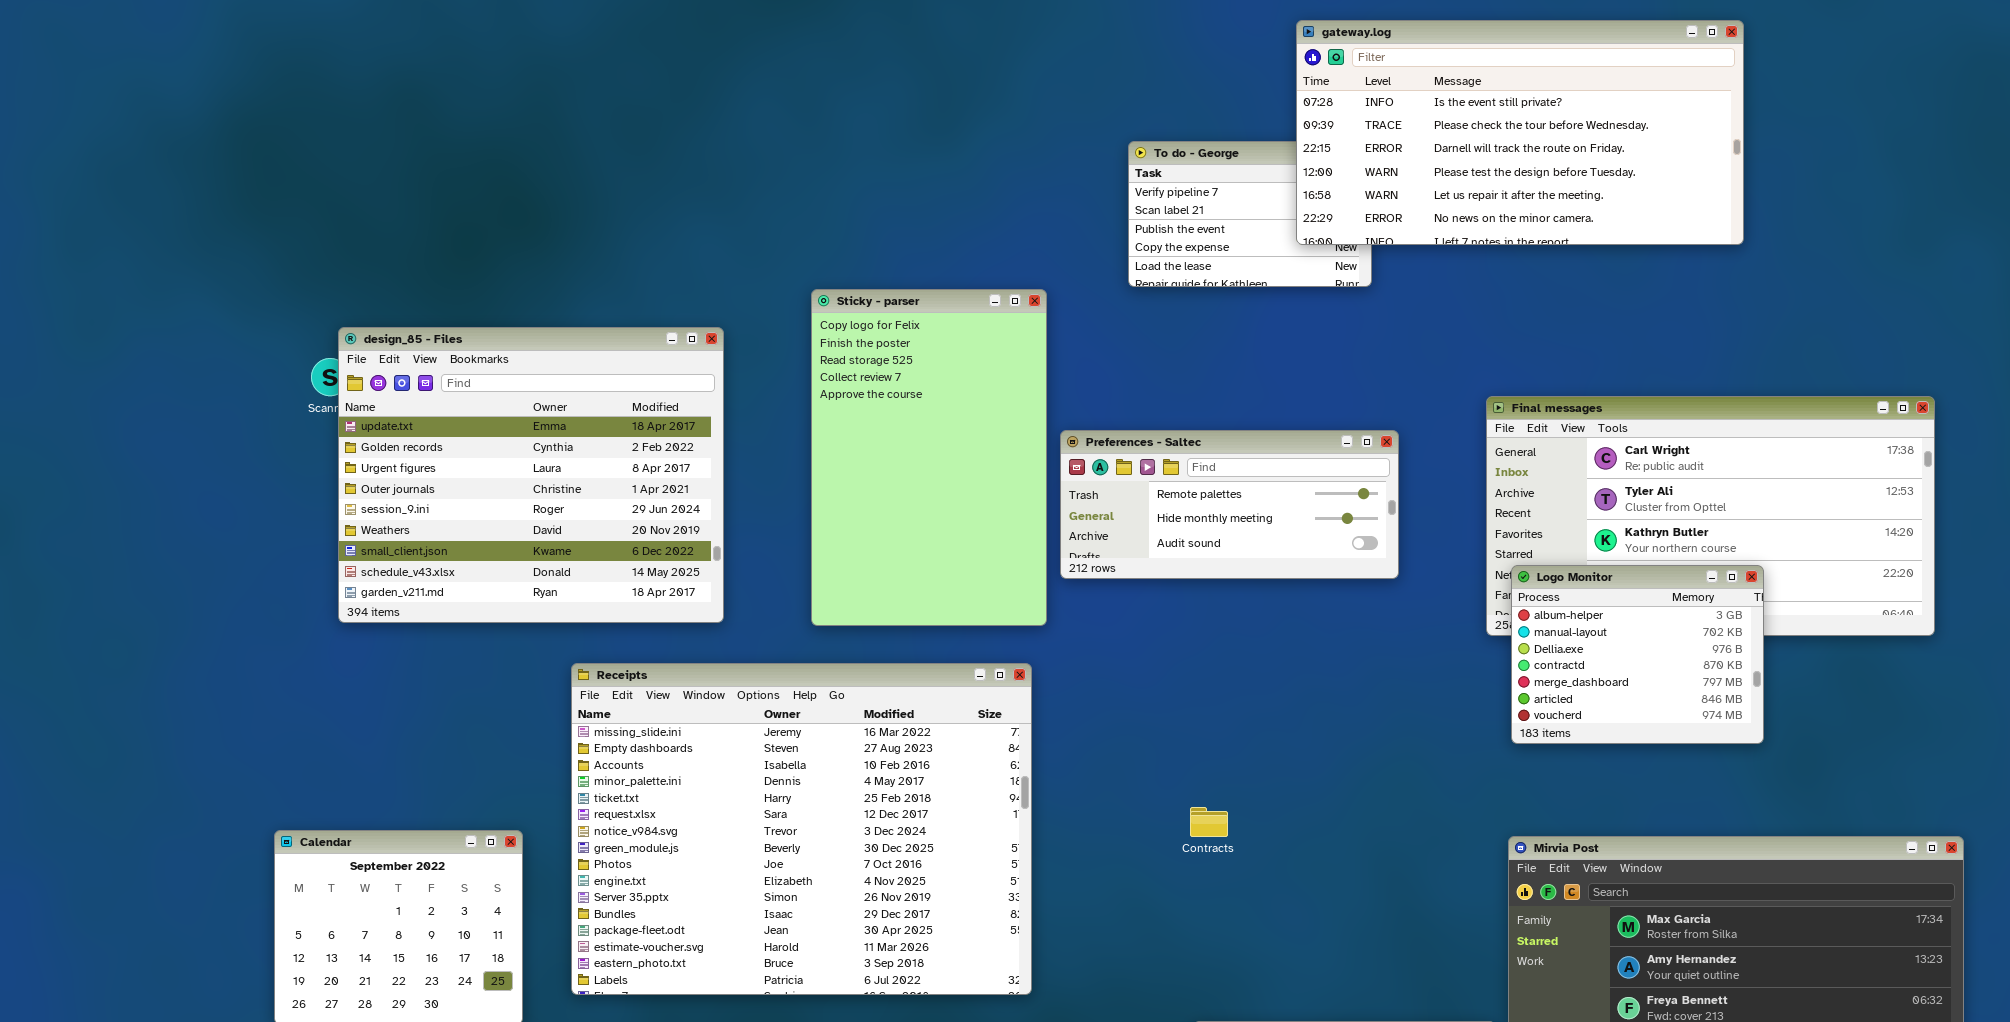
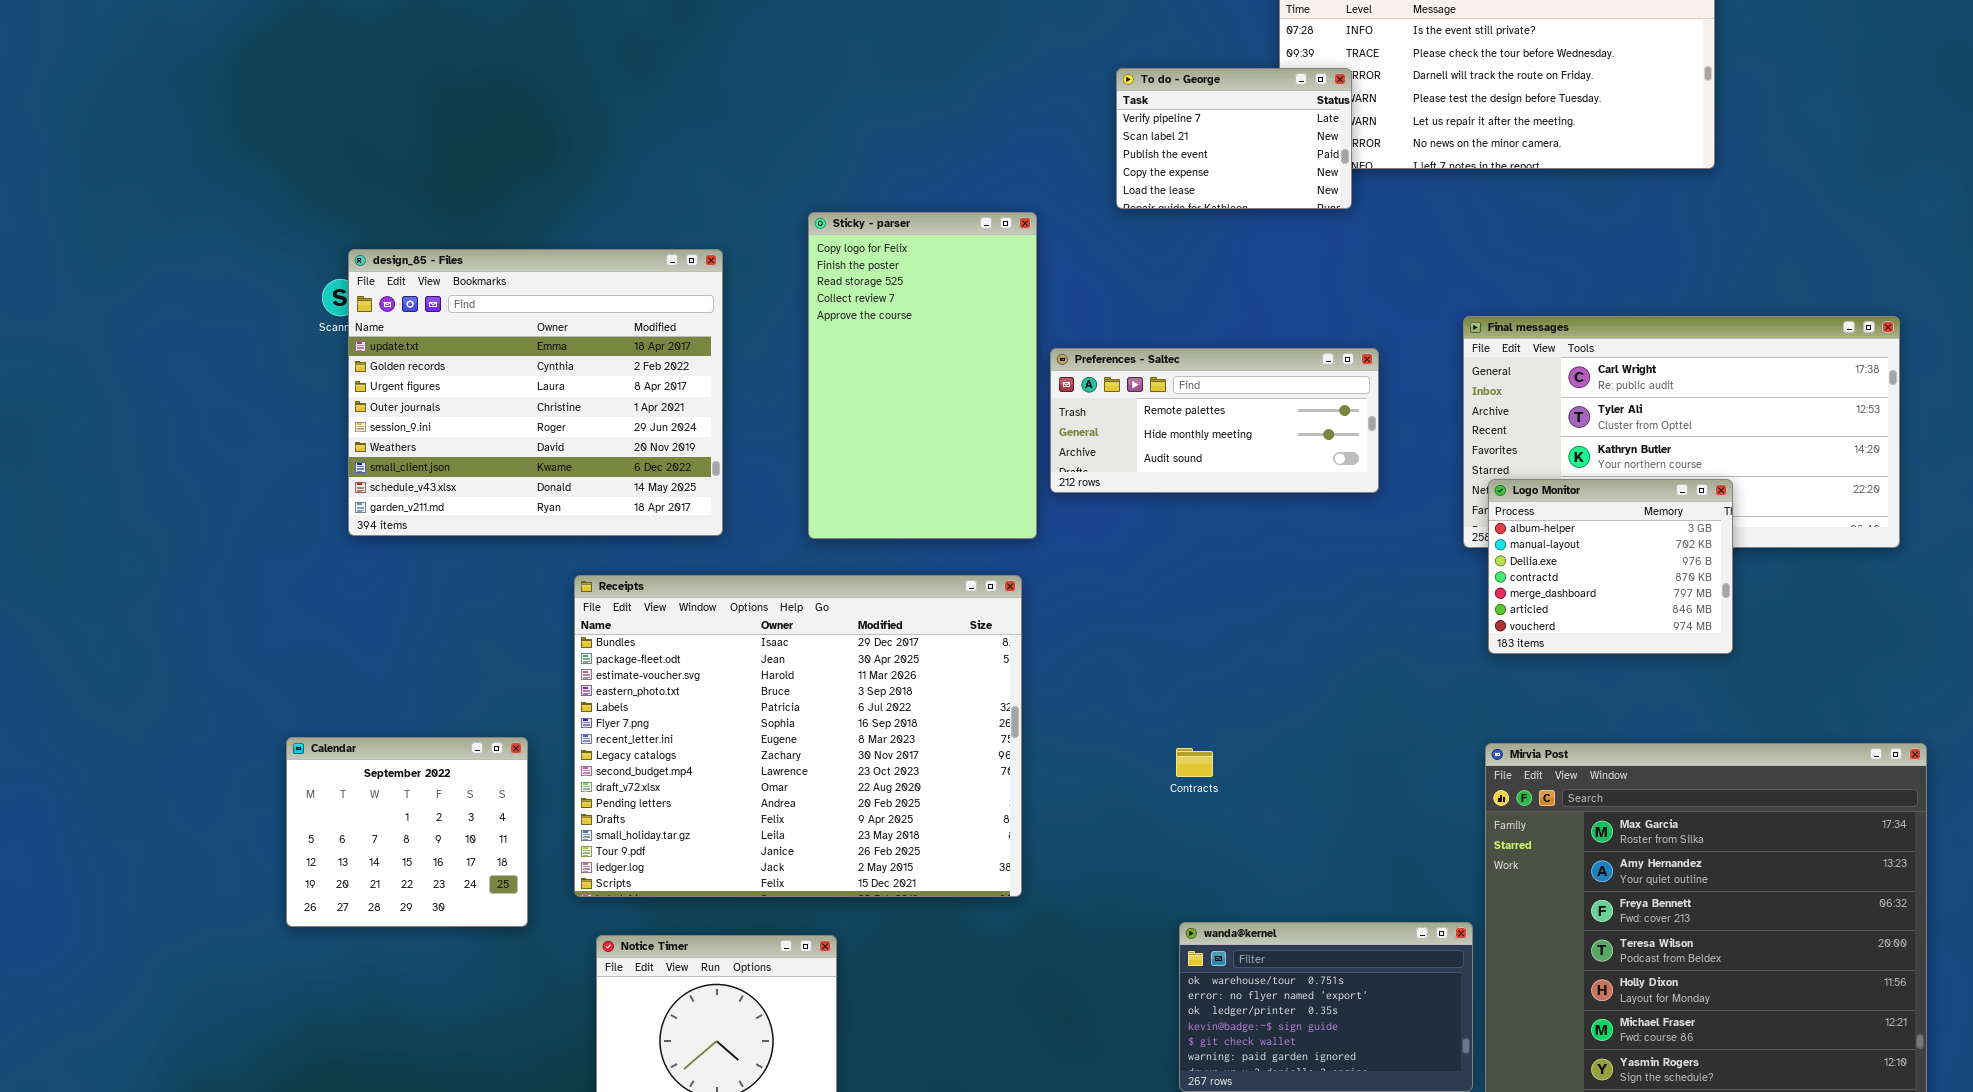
To do - George: [1128,141,1372,287] -> [1116,68,1352,209], raised
Receipts: [571,663,1032,995] -> [574,575,1022,897], scrolled down 11 rows
Contracts: [1190,807,1228,837] -> [1176,748,1213,777], moved

